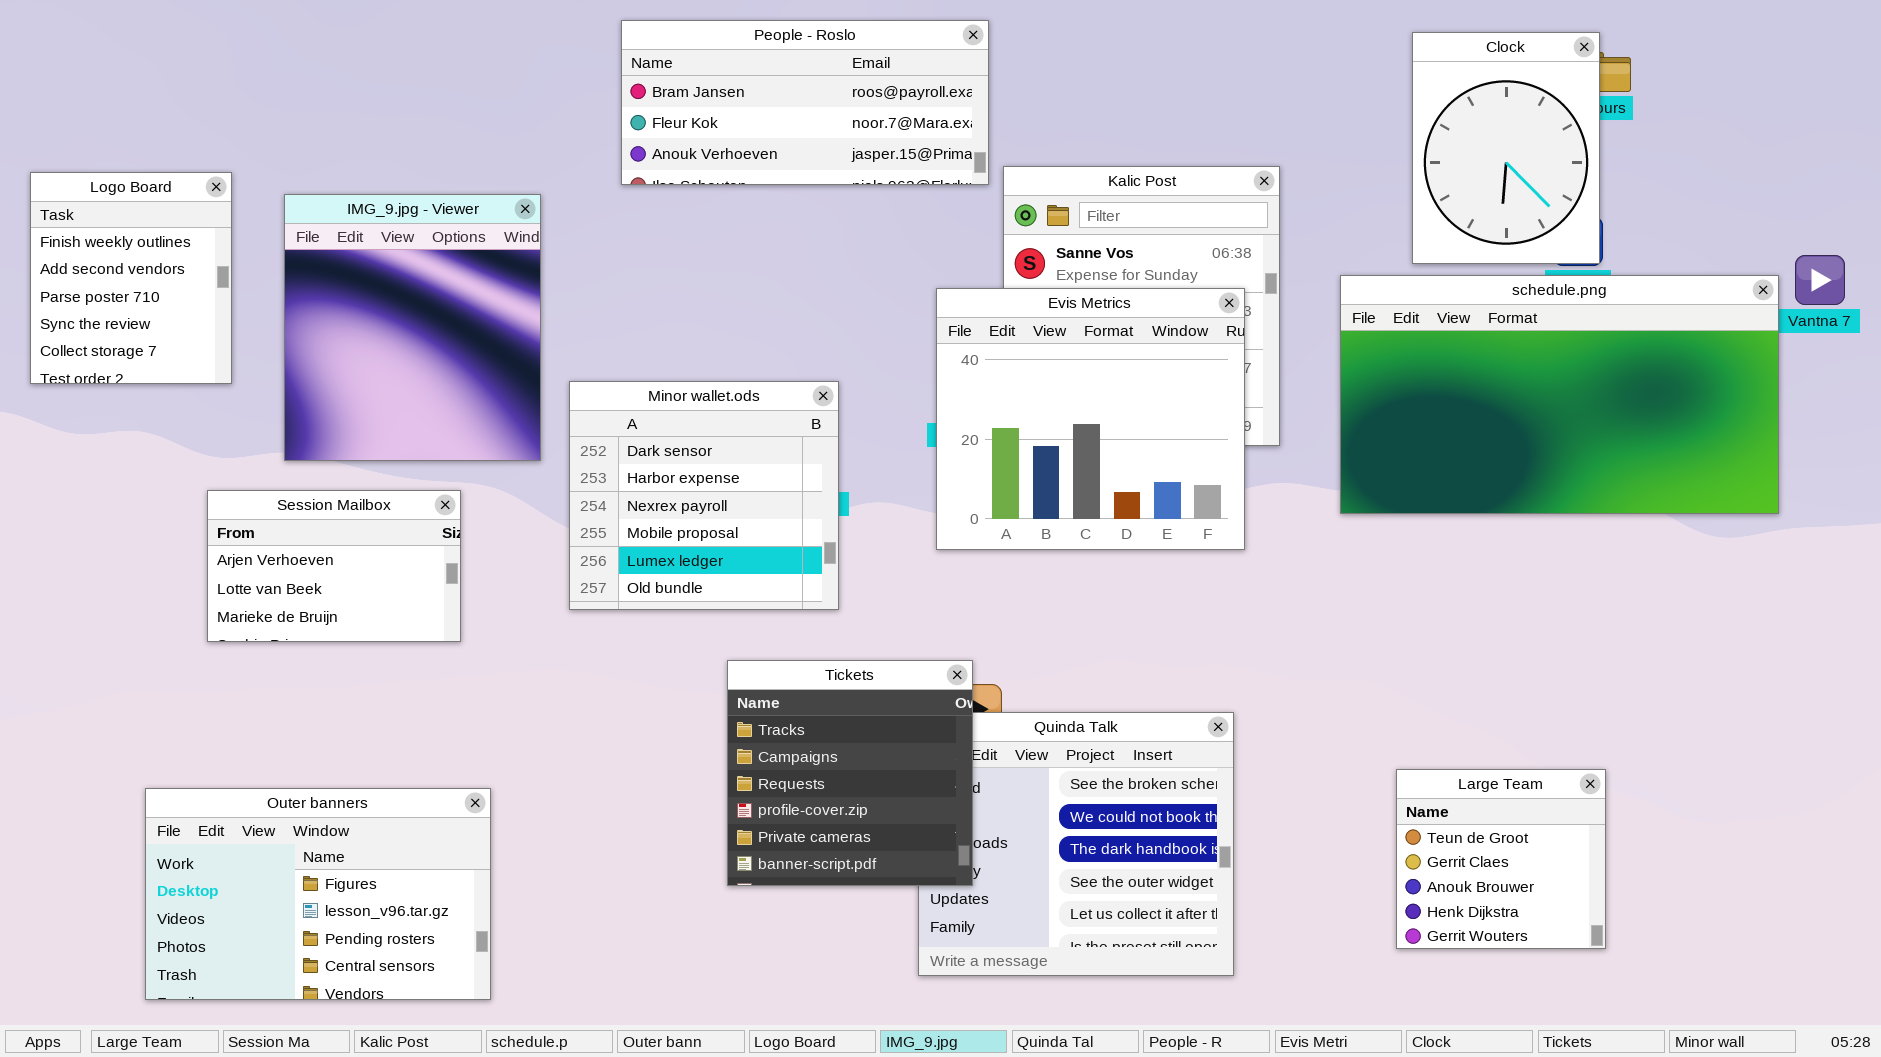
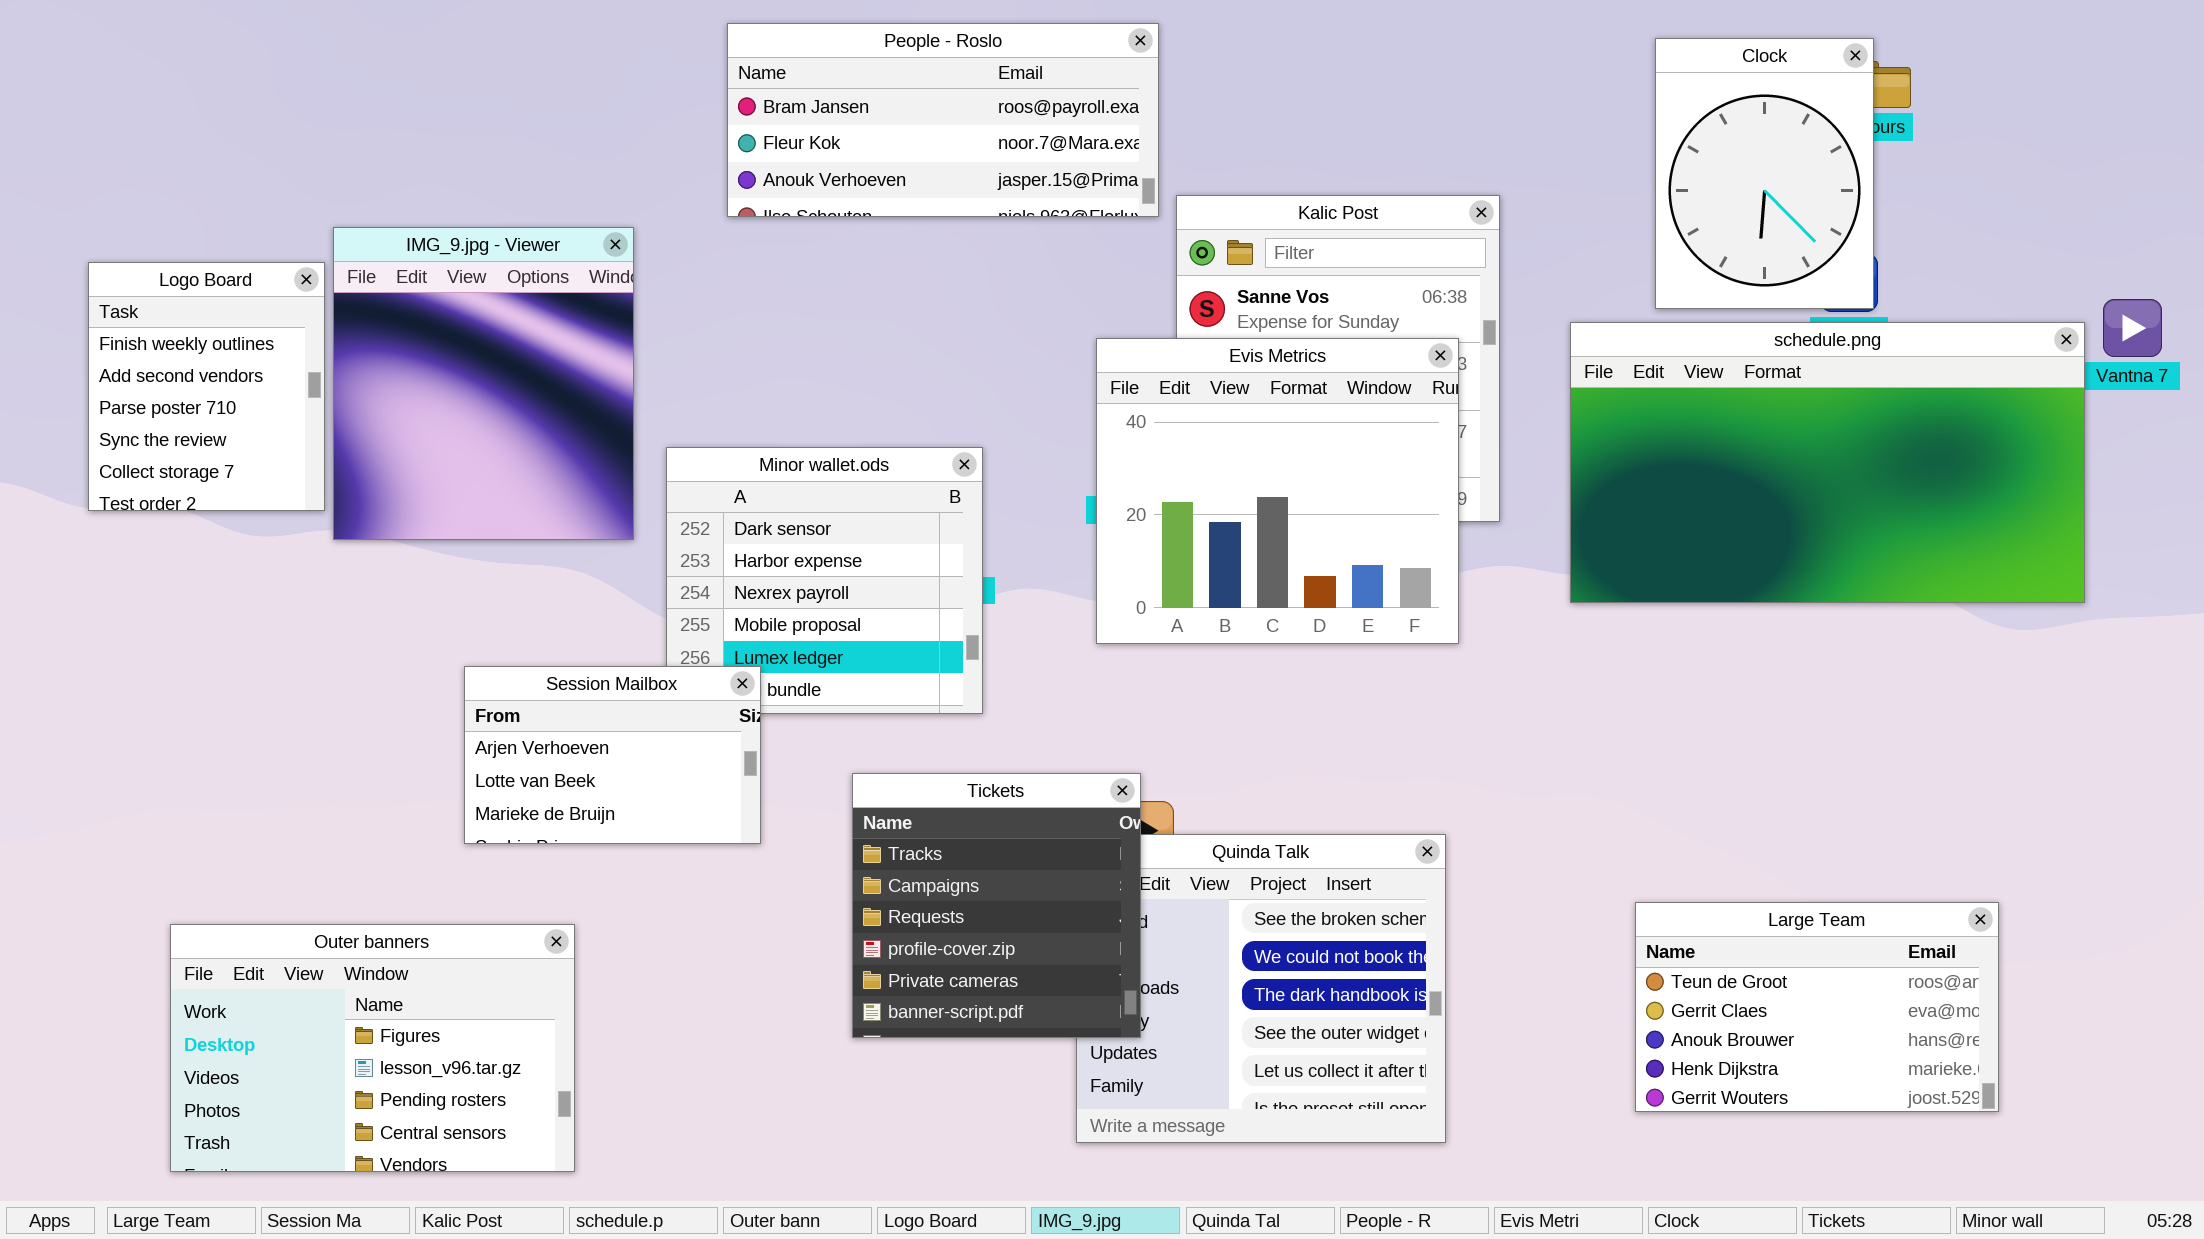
Logo Board: [30,172,232,384] -> [88,262,325,511], moved
Session Mailbox: [207,490,461,642] -> [464,666,761,844], moved
Large Team: [1396,769,1606,949] -> [1635,902,1999,1112], resized

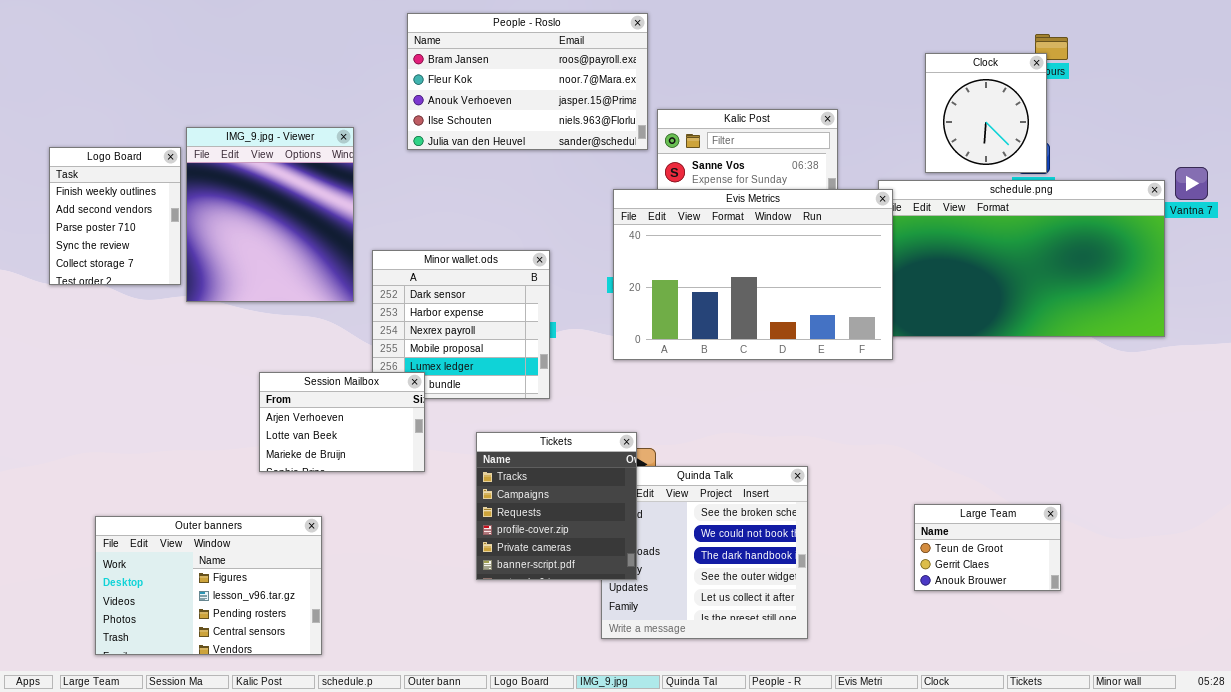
People - Roslo: [727,23,1159,217] -> [407,13,648,150], resized
Clock: [1655,38,1874,309] -> [925,53,1047,173], resized
Evis Metrics: [1096,338,1459,644] -> [613,189,893,360], resized
Large Team: [1635,902,1999,1112] -> [914,504,1061,591], resized

